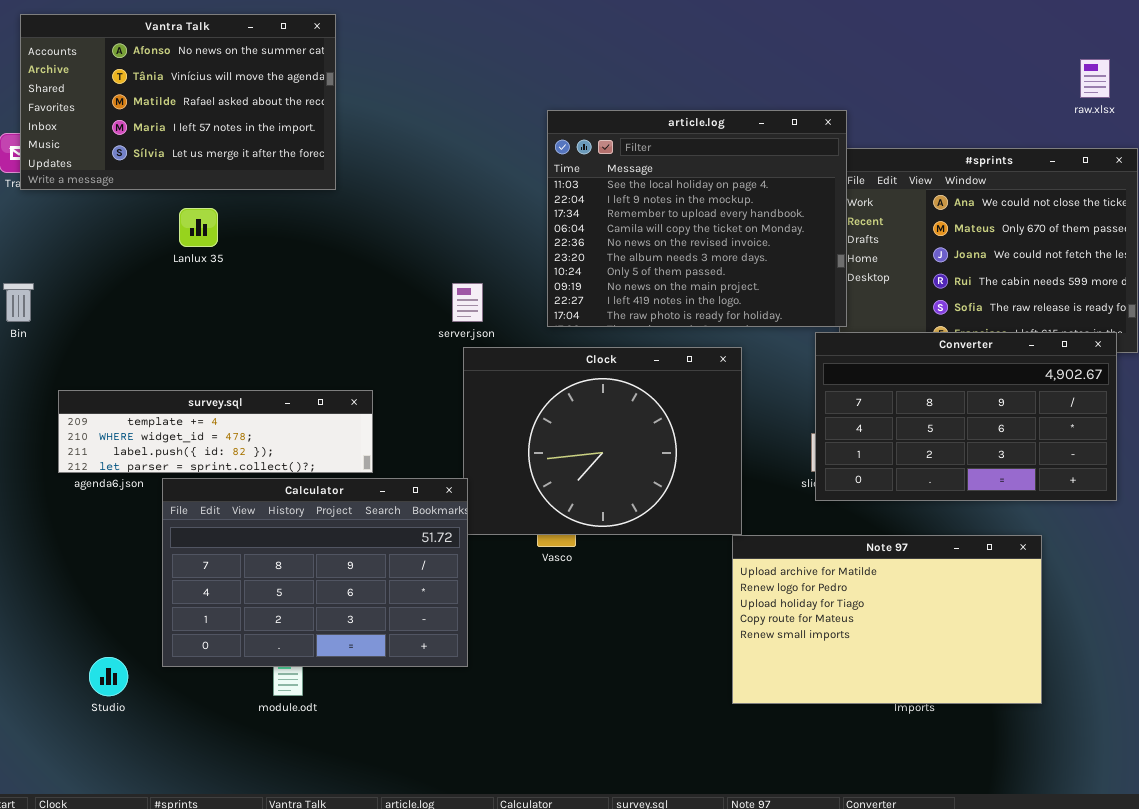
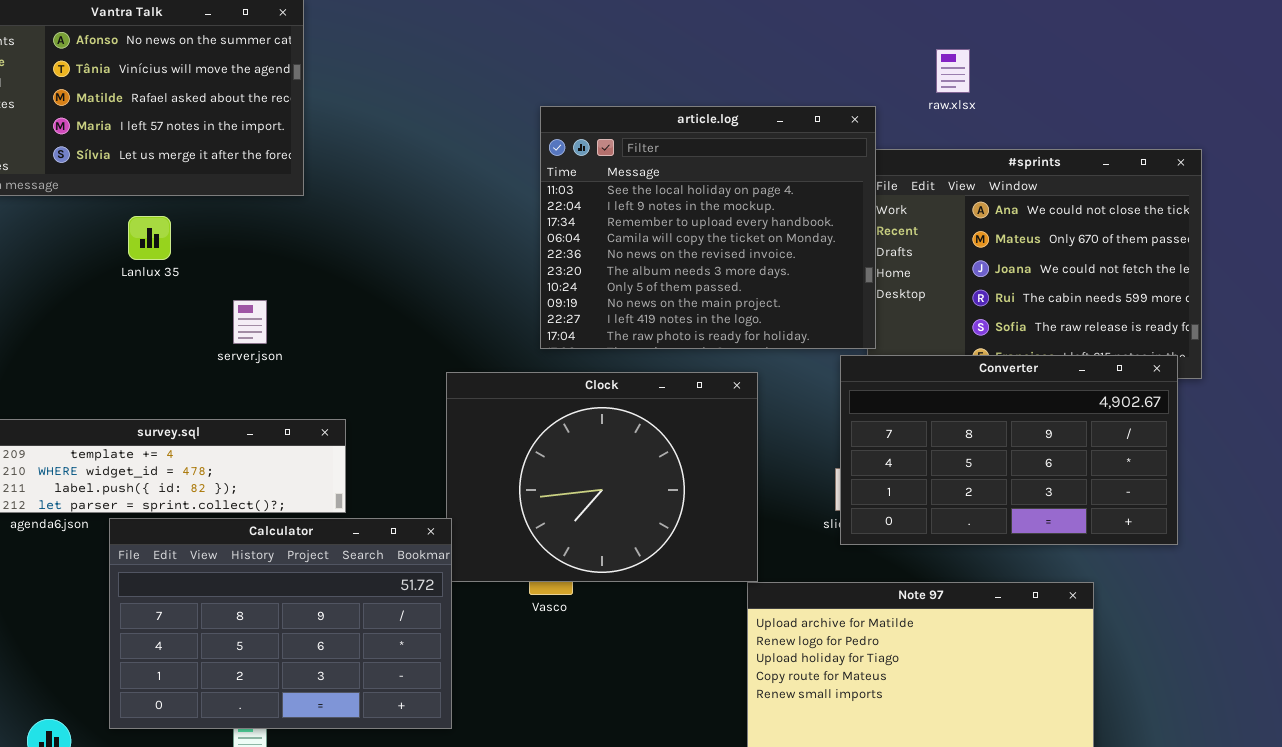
raw.xlsx: [1080,59,1110,98] -> [936,49,970,93], moved
server.json: [452,283,483,322] -> [233,300,267,344], moved

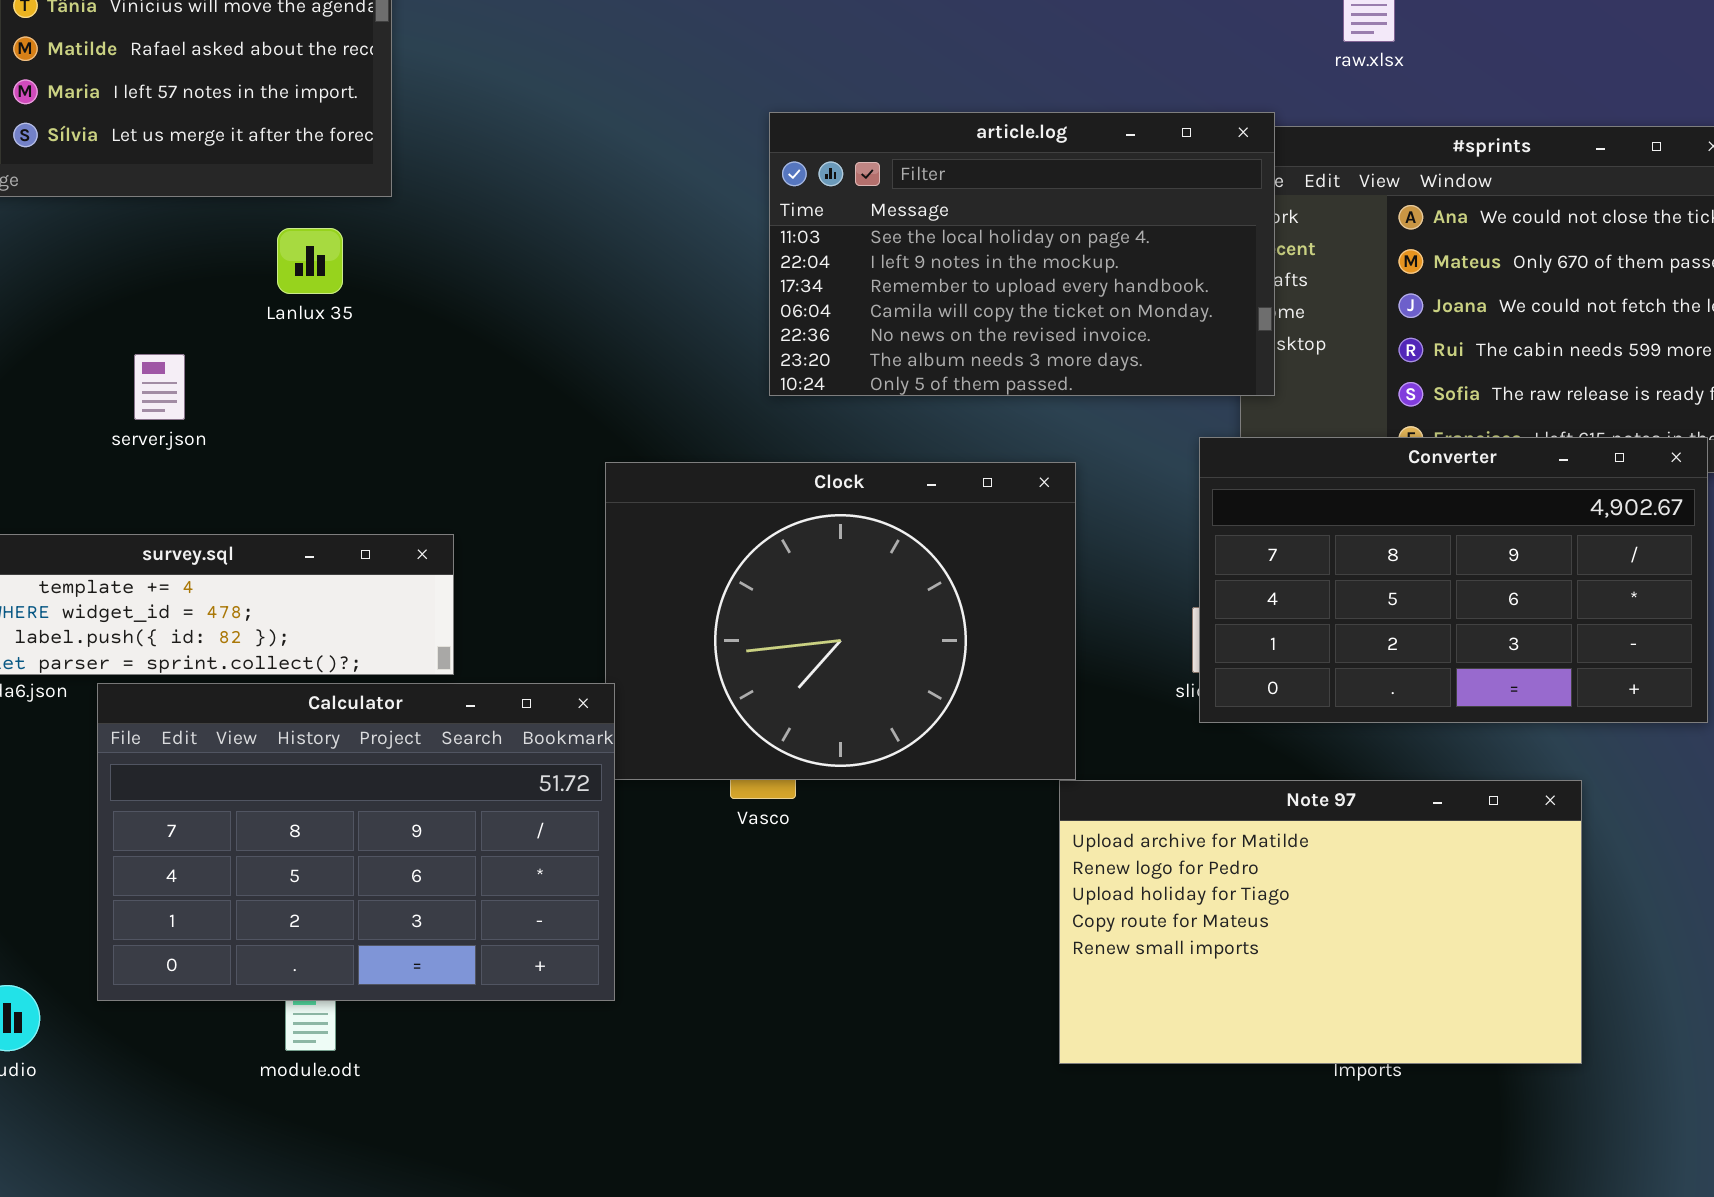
article.log: [540,106,876,349] -> [769,112,1275,396], moved, resized
Lanlux 35: [128,216,171,260] -> [277,228,343,294], moved
server.json: [233,300,267,344] -> [134,354,185,420], moved

